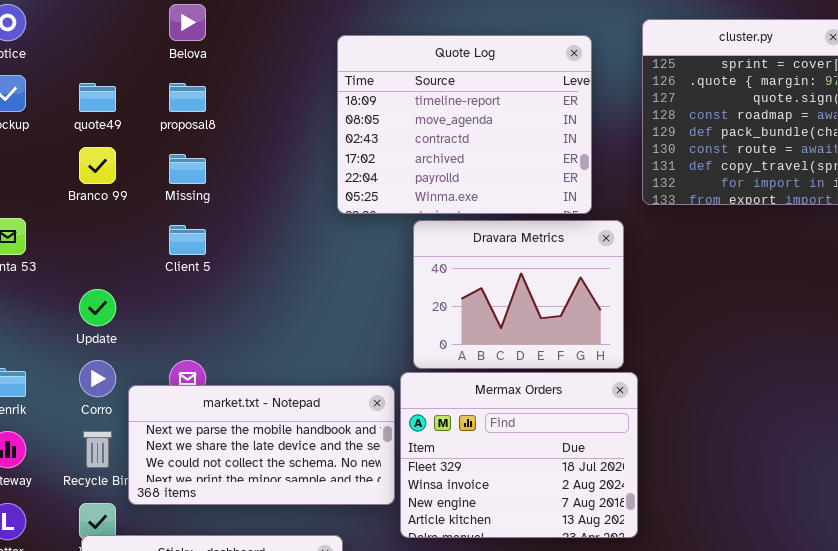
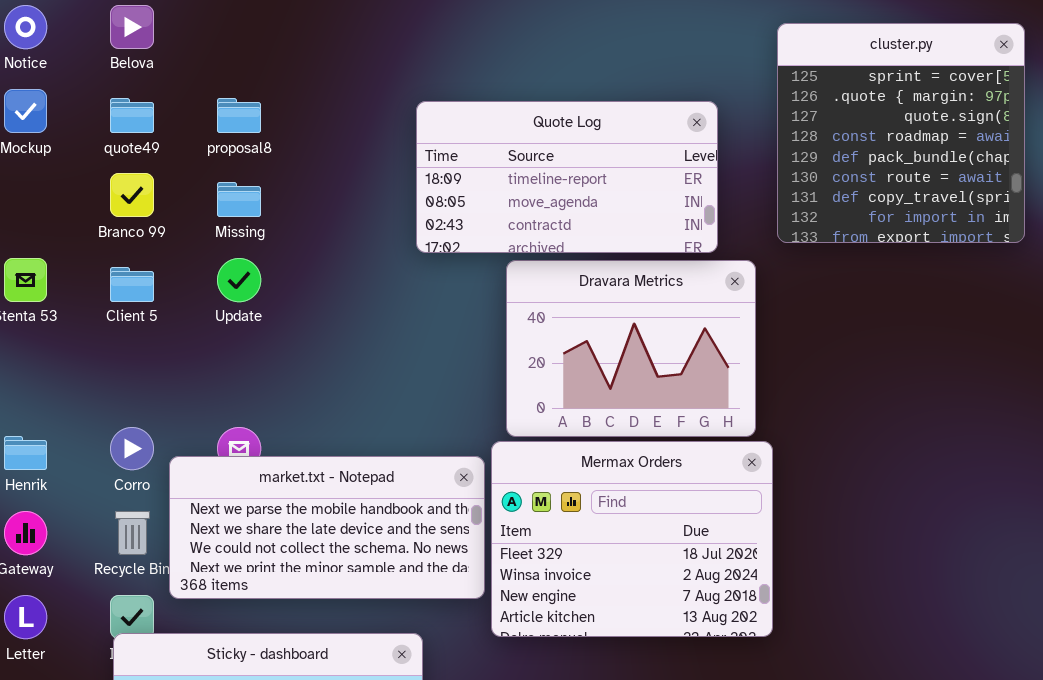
Belova: [169,4,206,41] -> [110,5,154,49], moved
Quote Log: [337,35,592,214] -> [416,101,718,253], resized
Client 5: [169,225,206,255] -> [110,267,154,302], moved
Update: [79,289,116,326] -> [217,258,261,302], moved

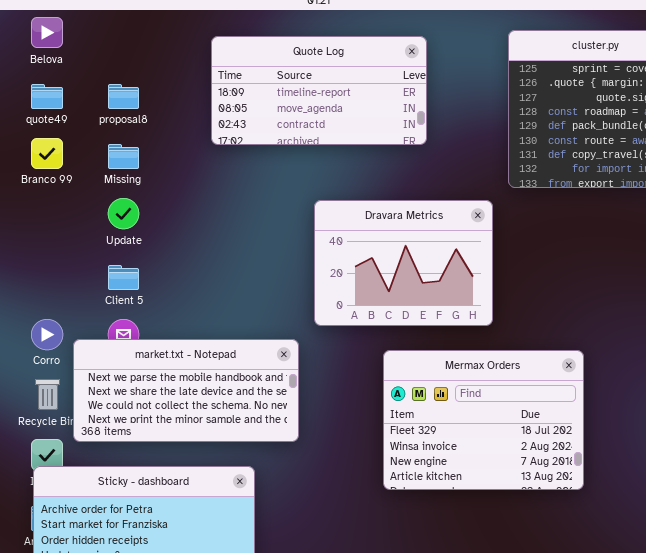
Quote Log: [416,101,718,253] -> [211,36,427,145], moved
Client 5: [110,267,154,302] -> [108,265,139,290], moved
Mermax Orders: [491,441,773,637] -> [383,350,584,490], moved

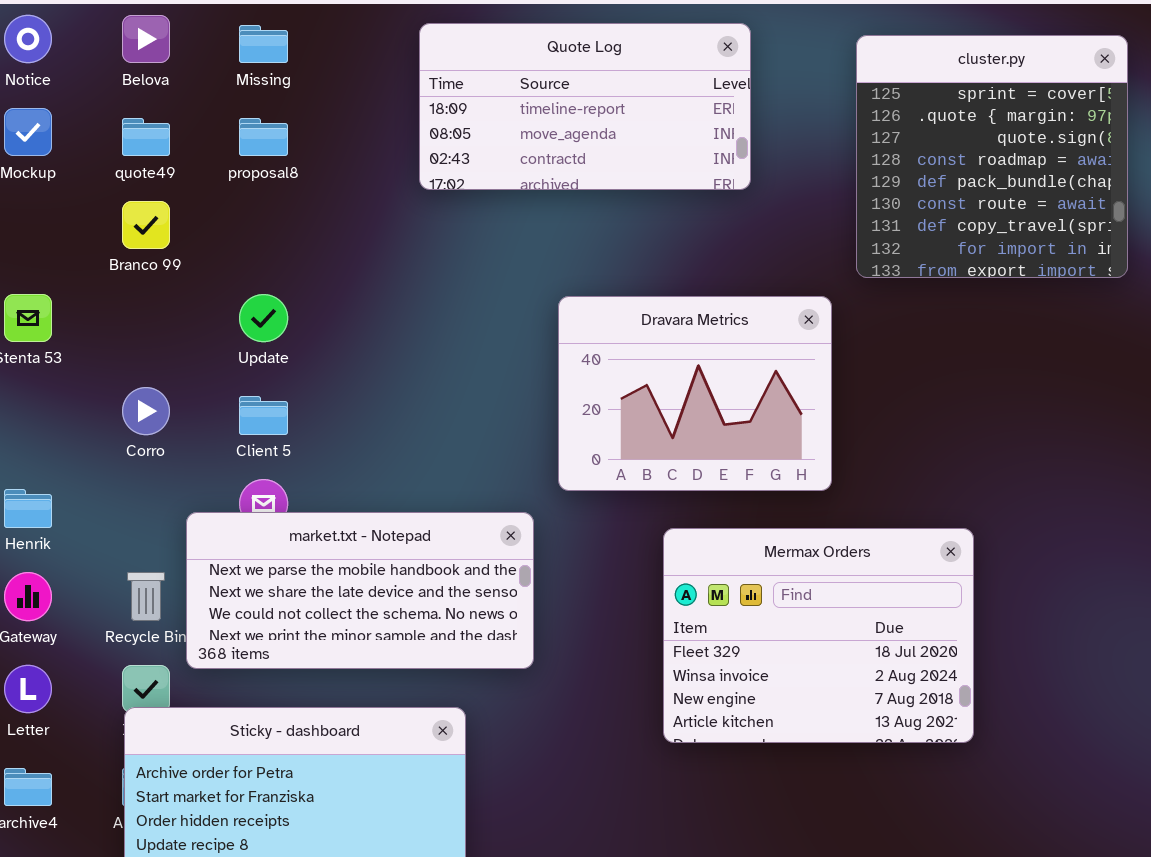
Quote Log: [211,36,427,145] -> [419,23,751,190], moved
Missing: [108,144,139,169] -> [239,25,288,63], moved
Corro: [31,319,63,350] -> [122,387,170,435], moved

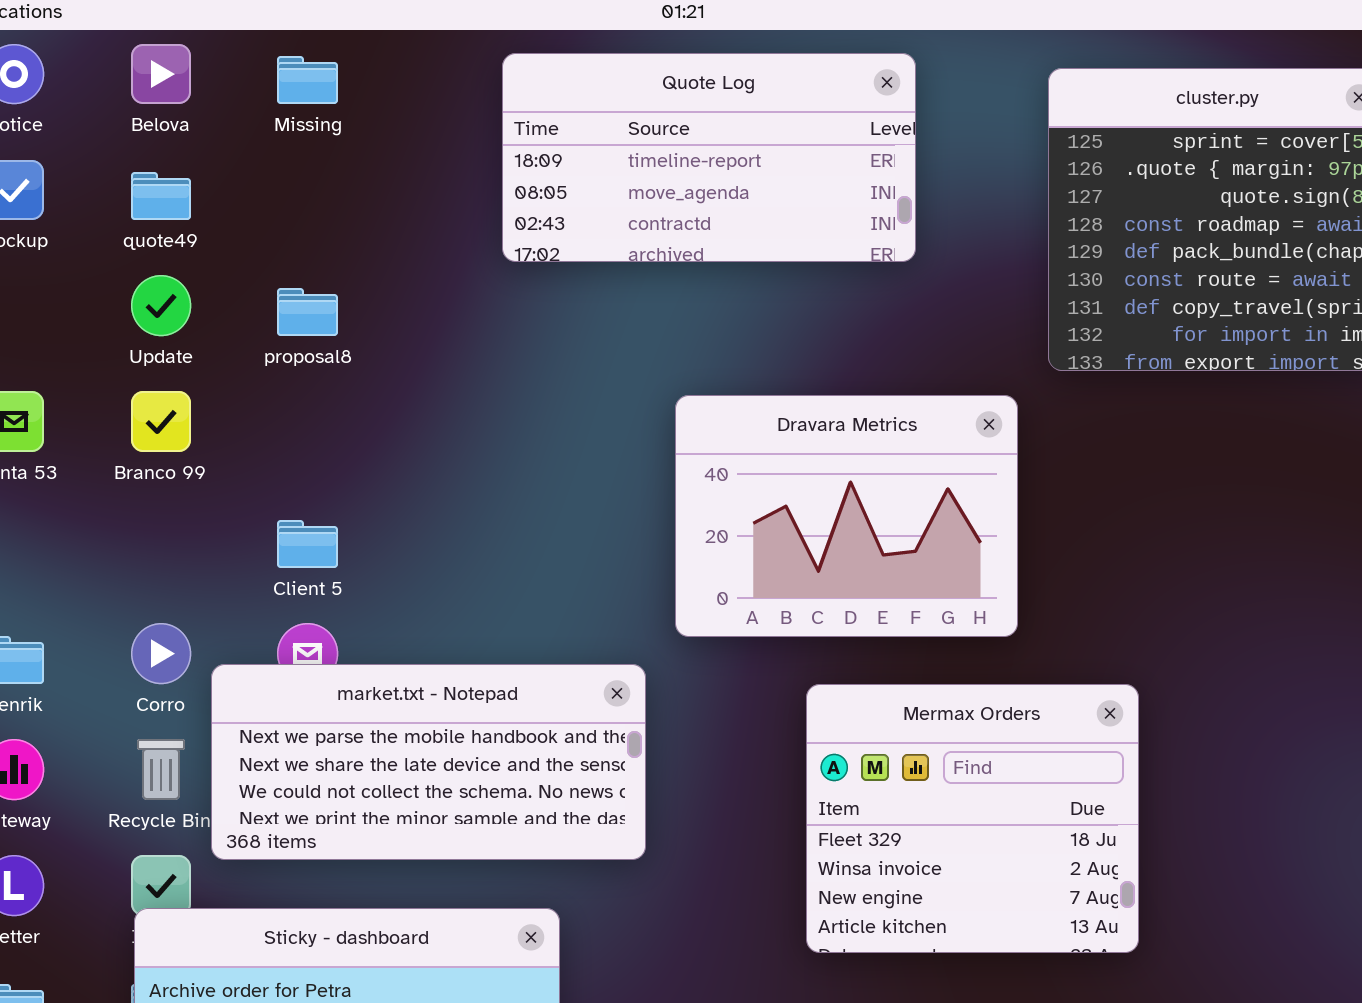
proposal8: [239,118,288,156] -> [277,288,338,336], moved
Branco 99: [122,201,170,249] -> [131,391,191,452], moved
Update: [239,294,288,342] -> [131,275,191,336], moved
Corro: [122,387,170,435] -> [131,623,191,684], moved
Mermax Orders: [663,528,974,743] -> [806,684,1139,953], resized

